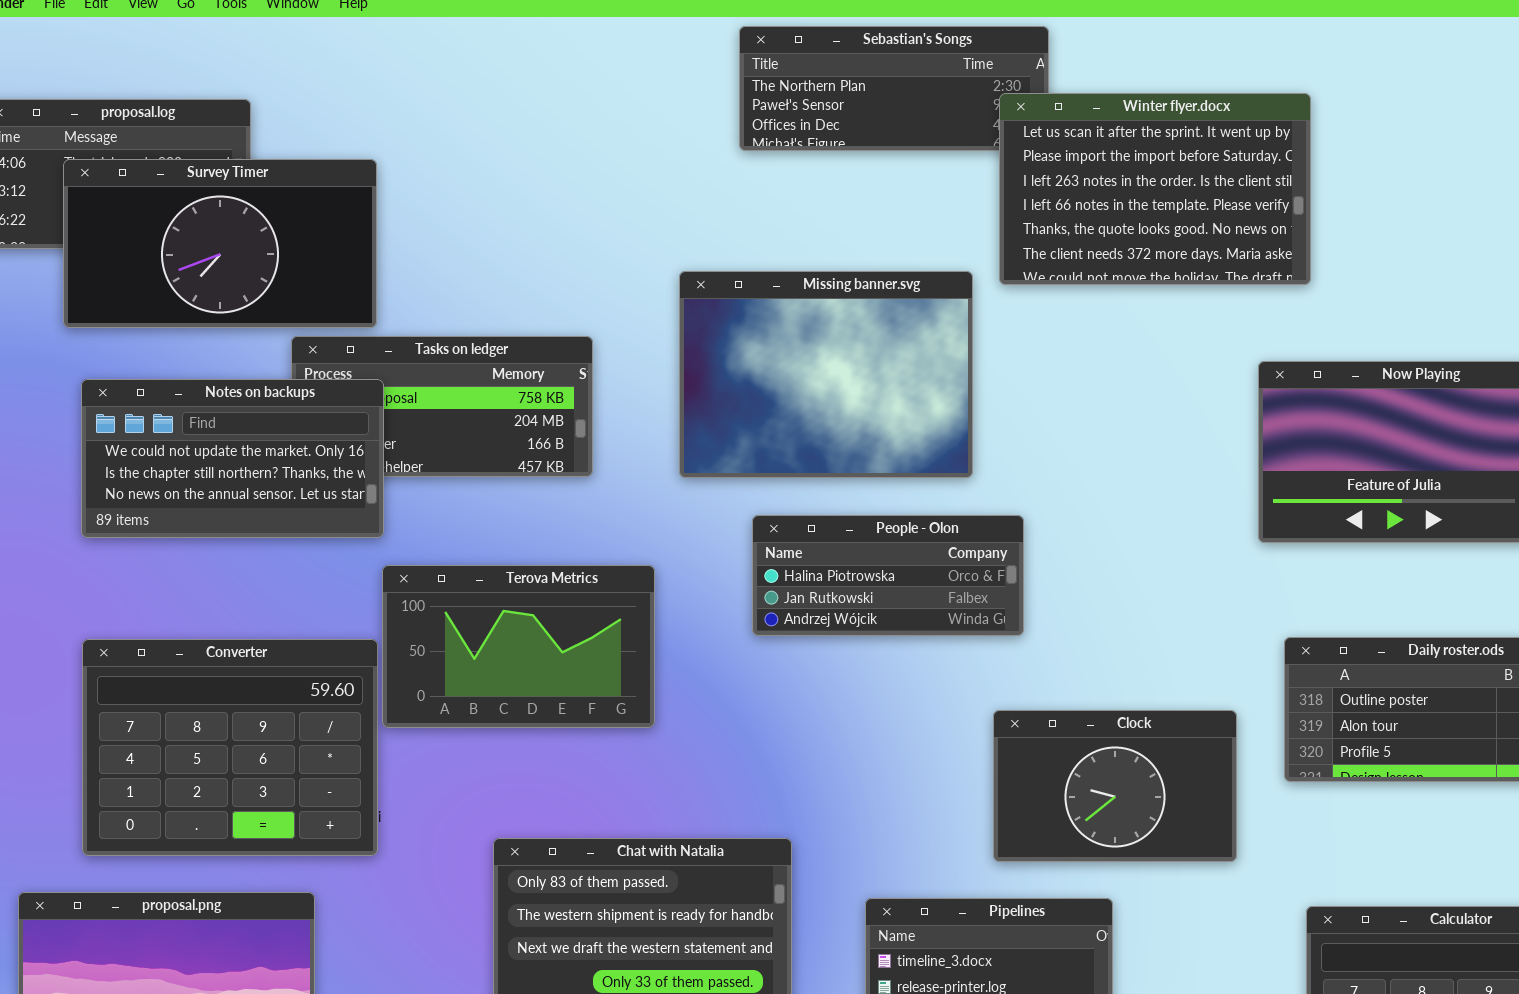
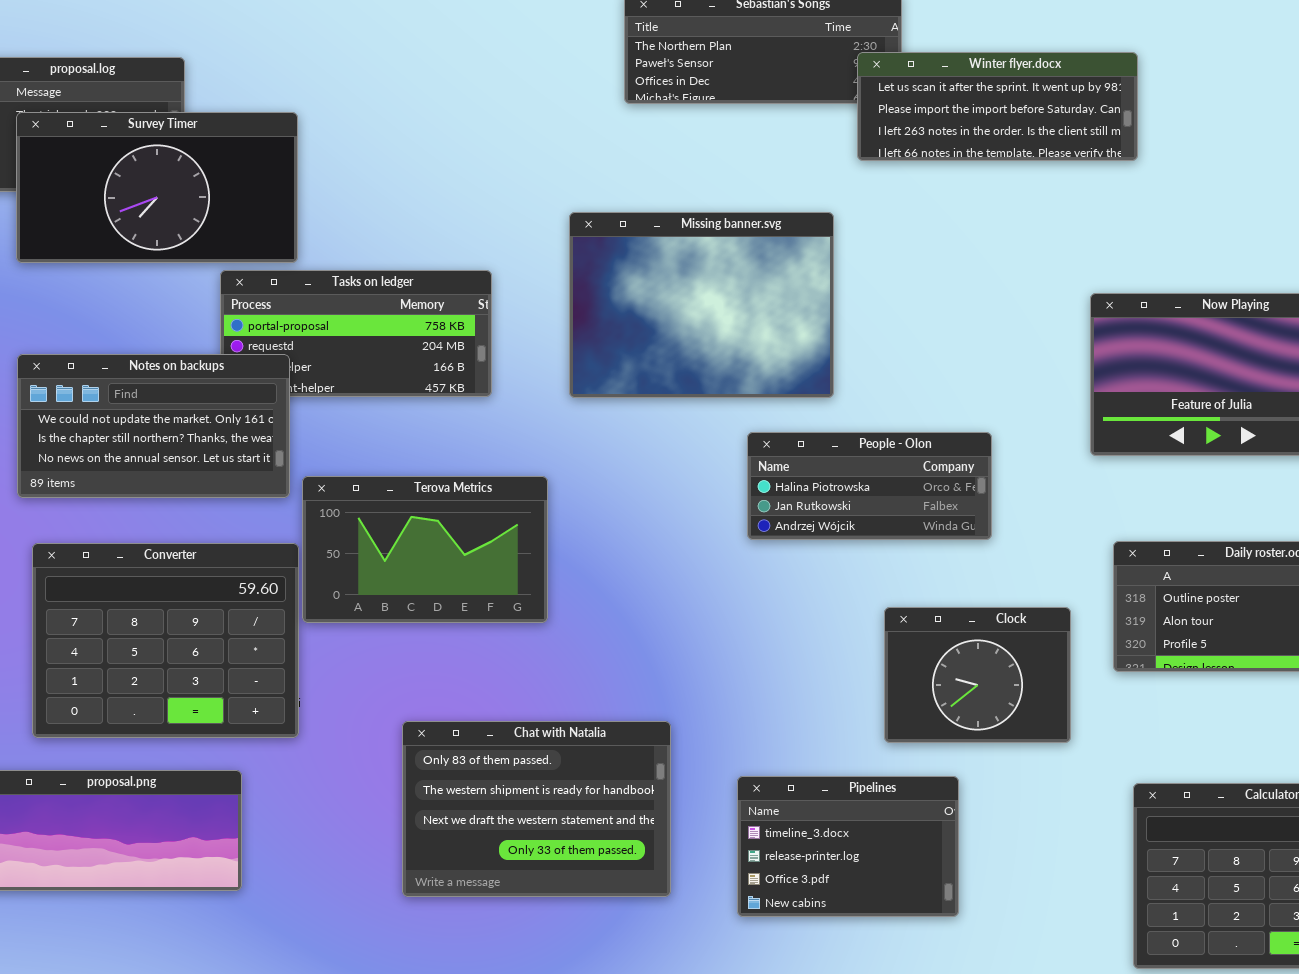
Winter flyer.docx: [999,93,1311,285] -> [857,52,1138,161], resized
Notes on backups: [81,379,384,538] -> [17,354,290,498], moved
People - Olon: [752,515,1024,636] -> [747,432,992,540], moved
Clock: [993,710,1237,862] -> [884,607,1071,743], resized

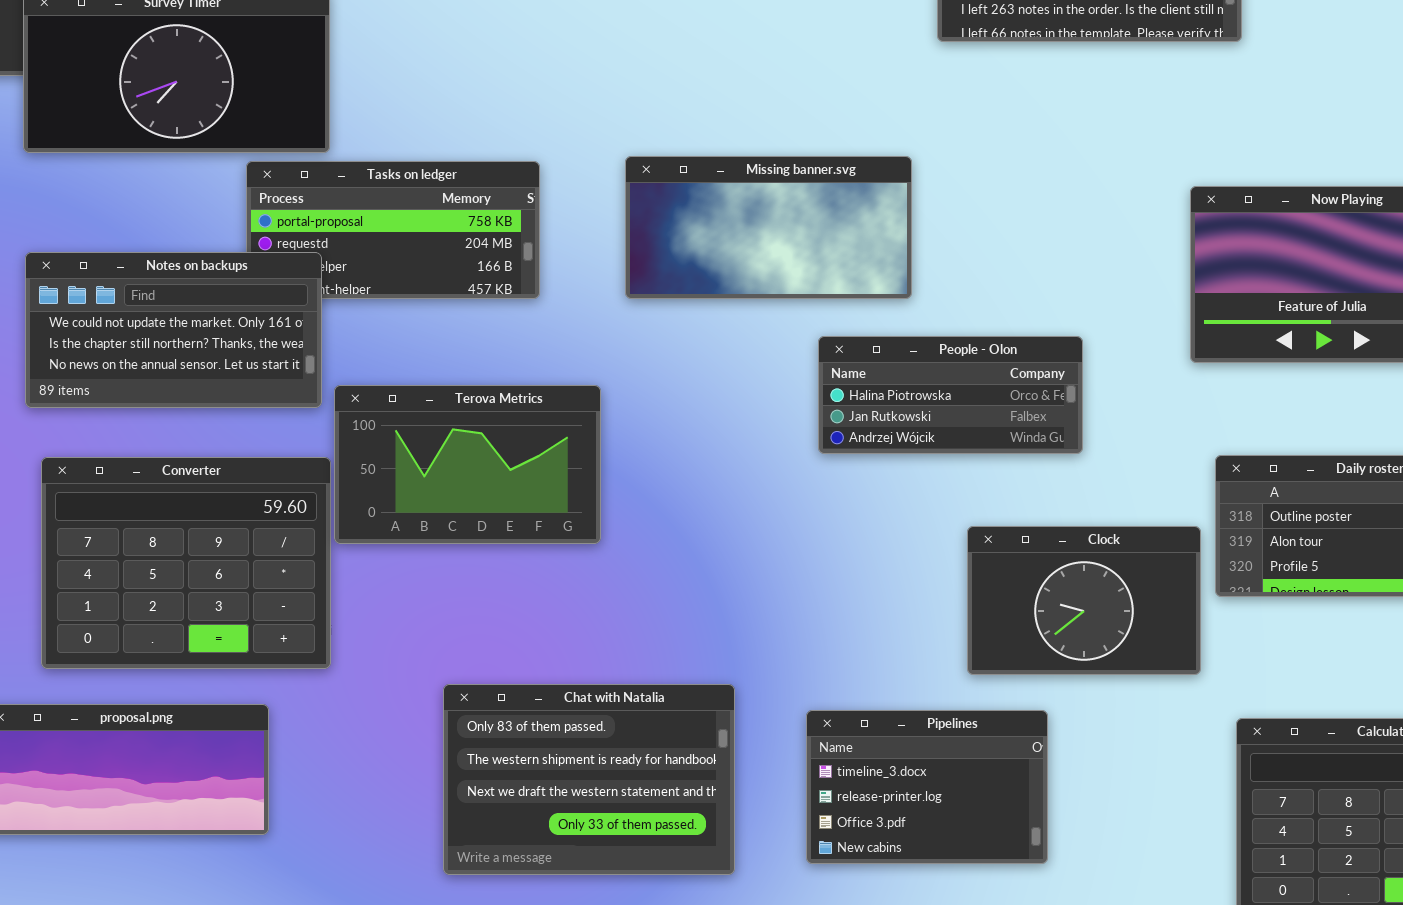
Missing banner.svg: [569,212,834,398] -> [625,156,912,299], resized
Clock: [884,607,1071,743] -> [967,526,1201,675], resized
Chat with Natalia: [402,721,671,897] -> [443,684,735,875], moved

